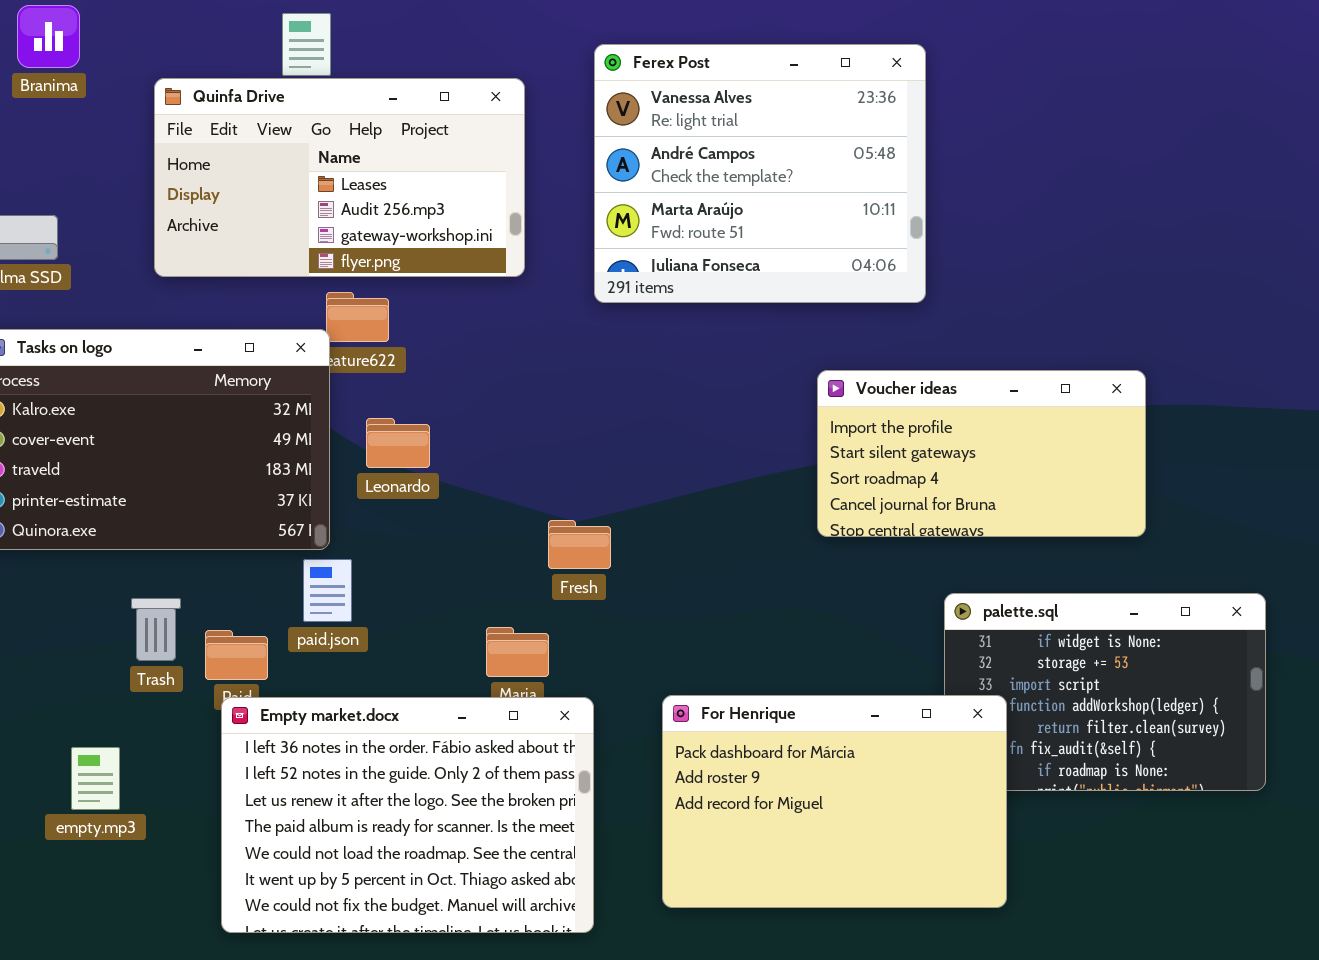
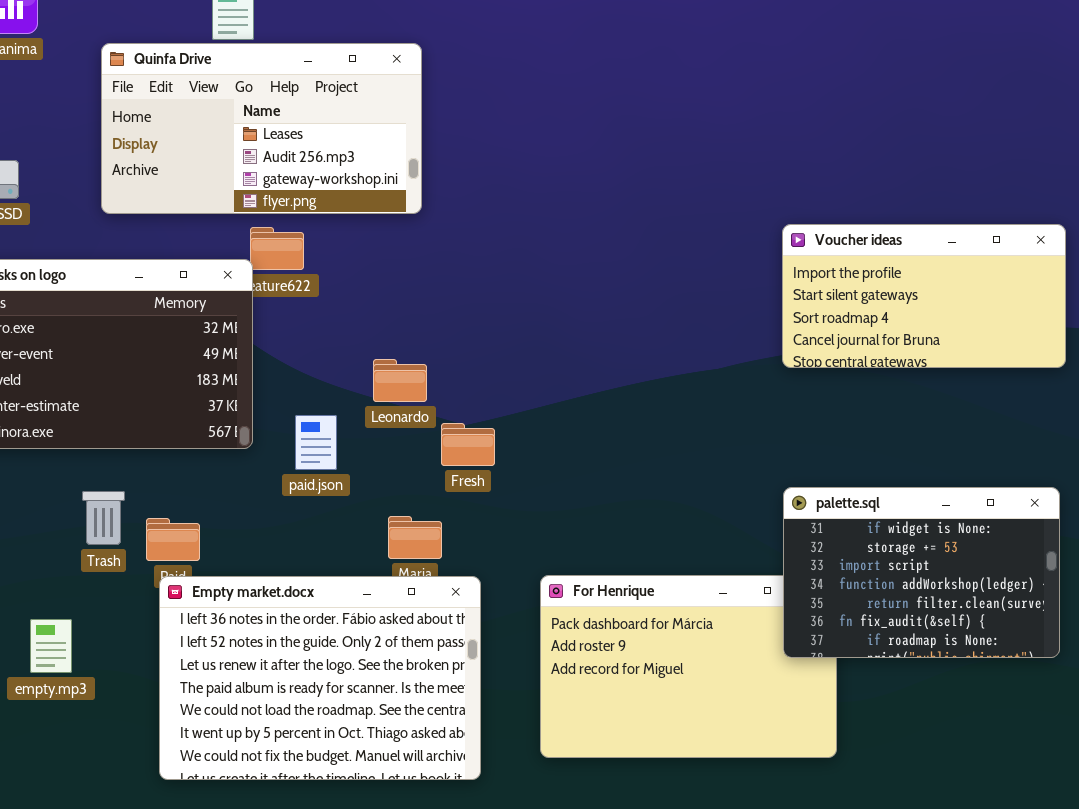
Ferex Post: [594,44,926,303] -> none, closed
Voucher ideas: [817,370,1146,537] -> [782,224,1066,368], moved
Leonardo: [366,418,430,468] -> [373,359,427,402], moved
paid.json: [303,559,352,622] -> [295,415,337,470], moved
palette.sql: [944,593,1266,791] -> [783,487,1060,658], raised

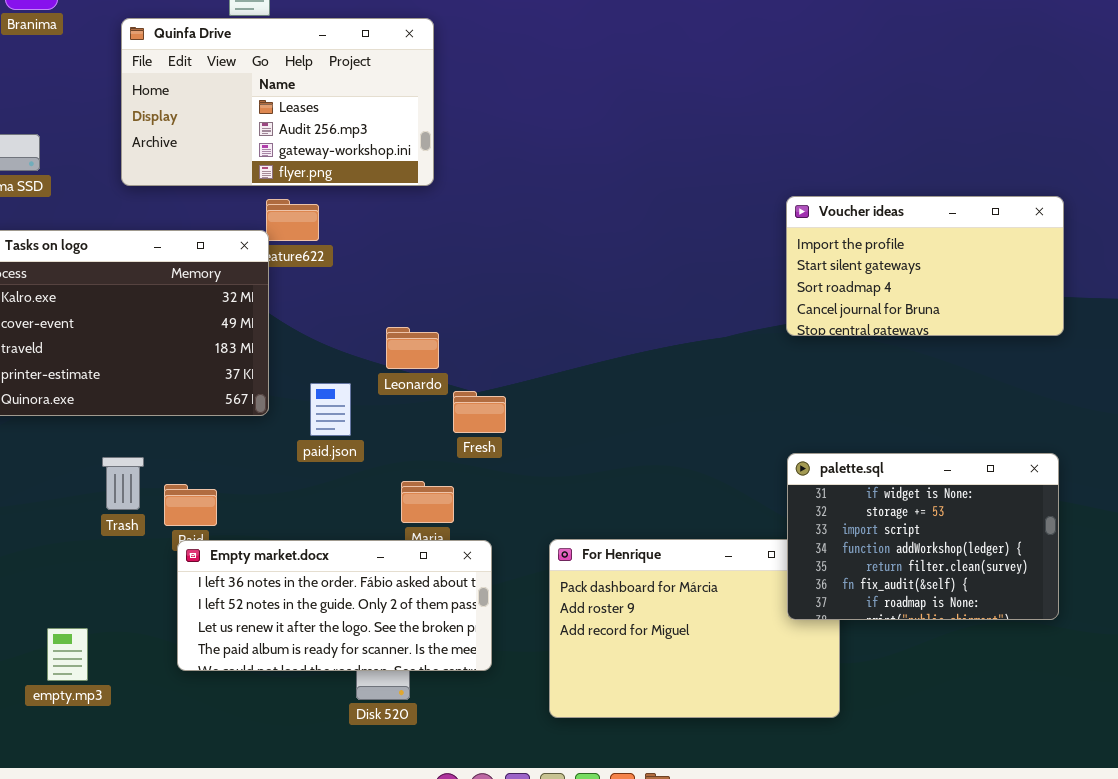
Empty market.docx: [159,576,481,780] -> [177,540,492,671], resized
empty.mp3: [30,619,72,673] -> [47,628,88,681], moved

